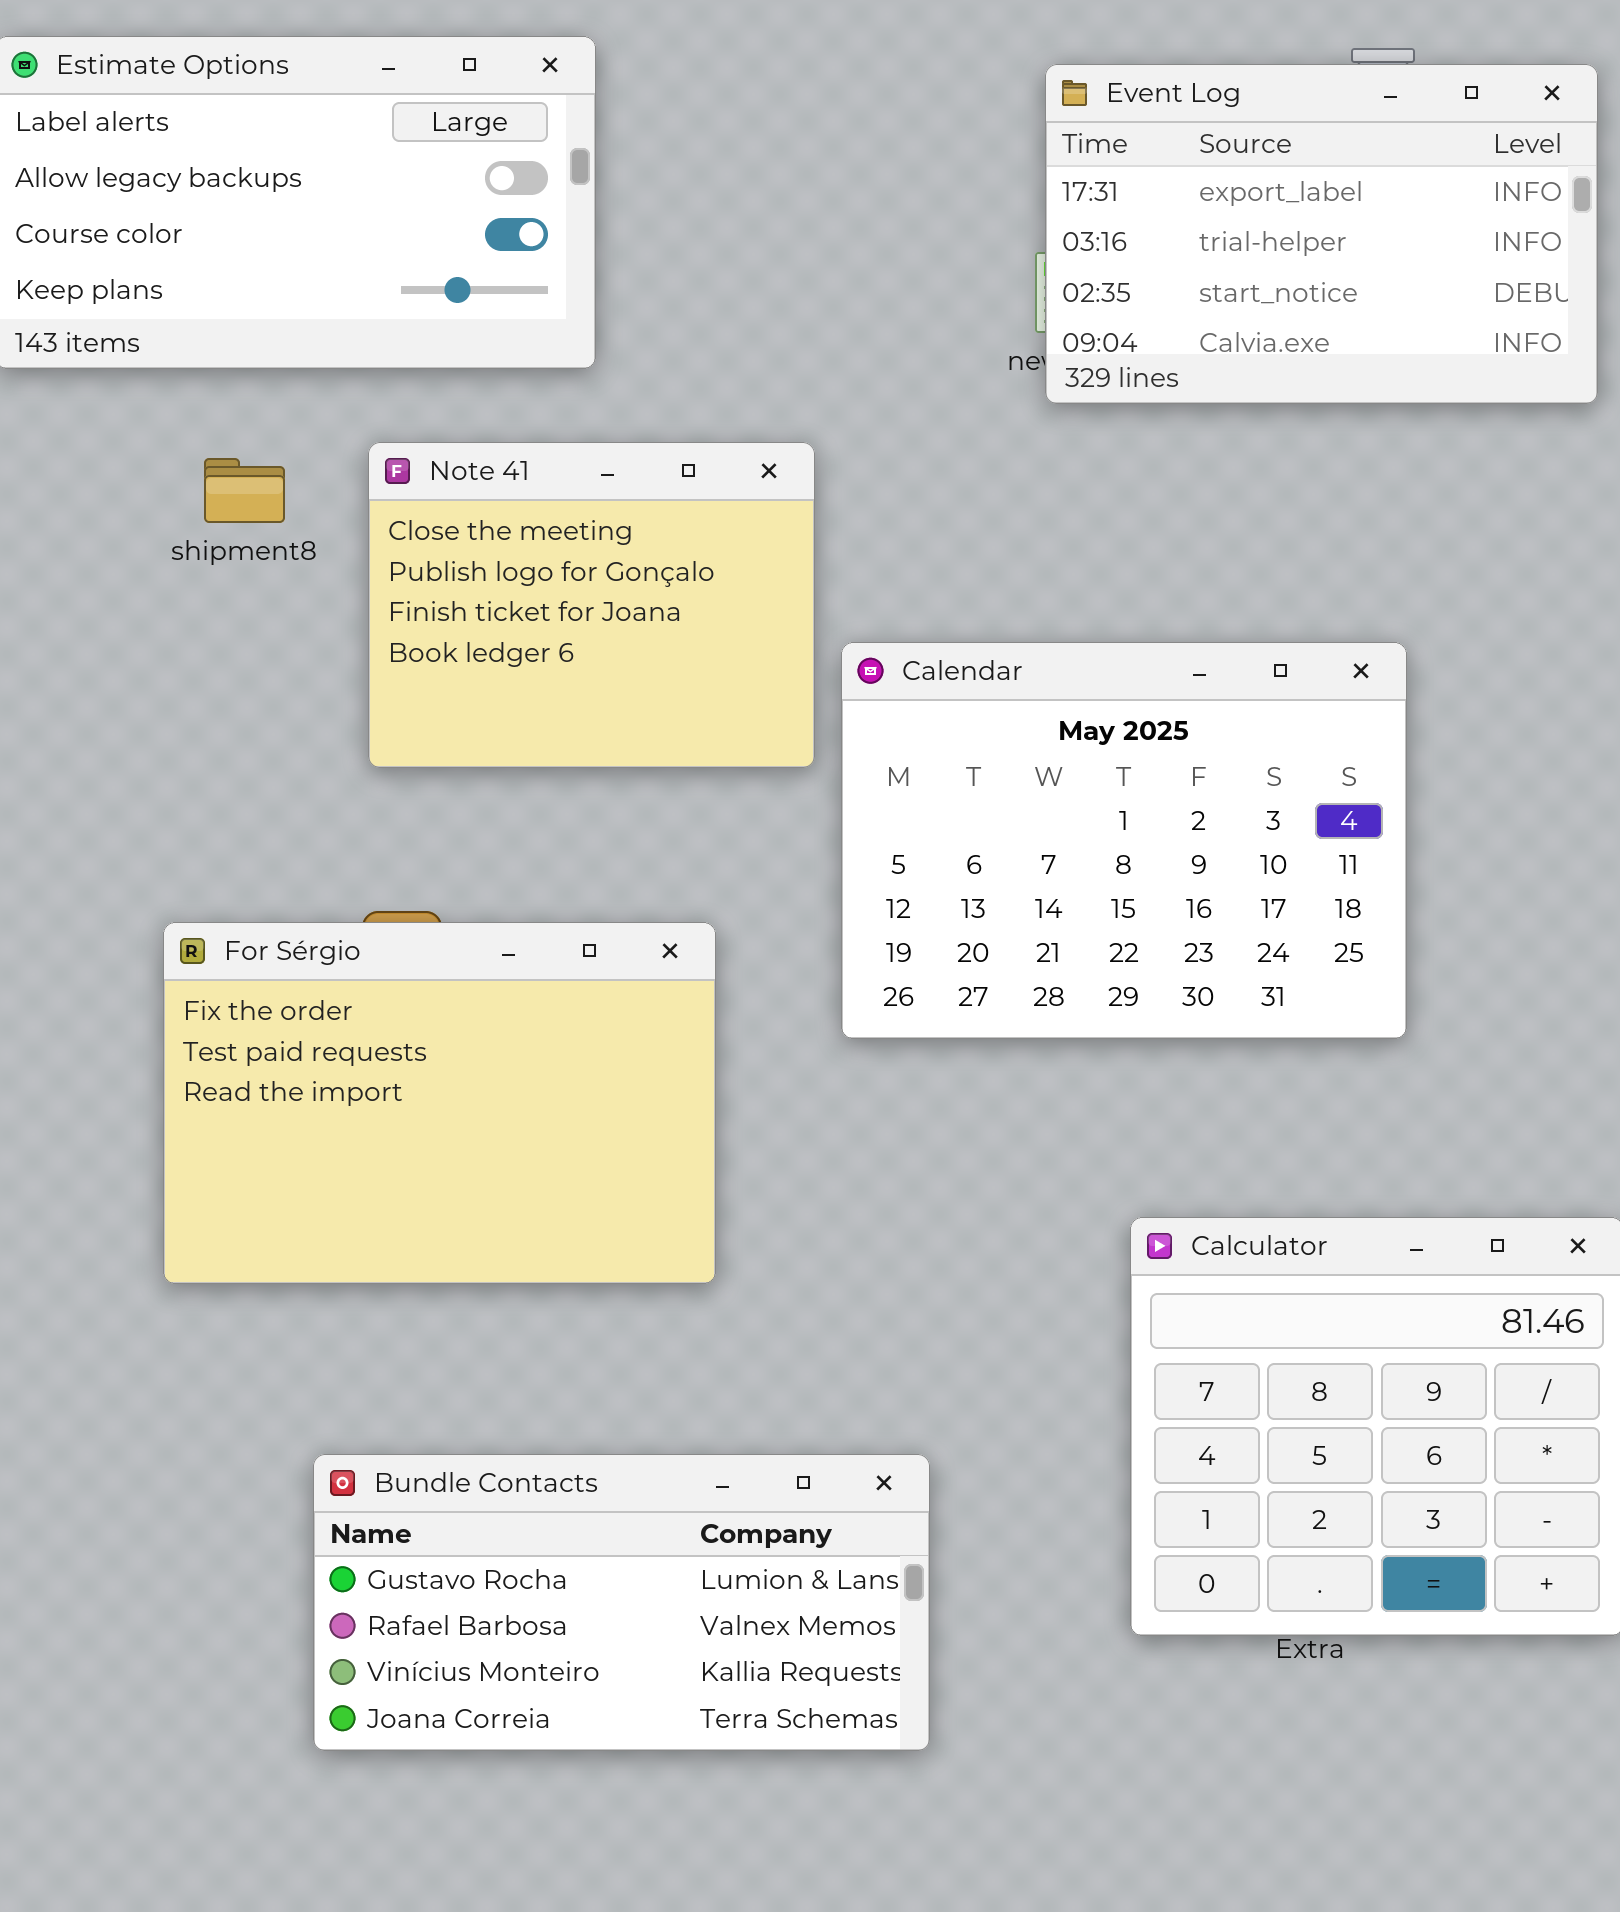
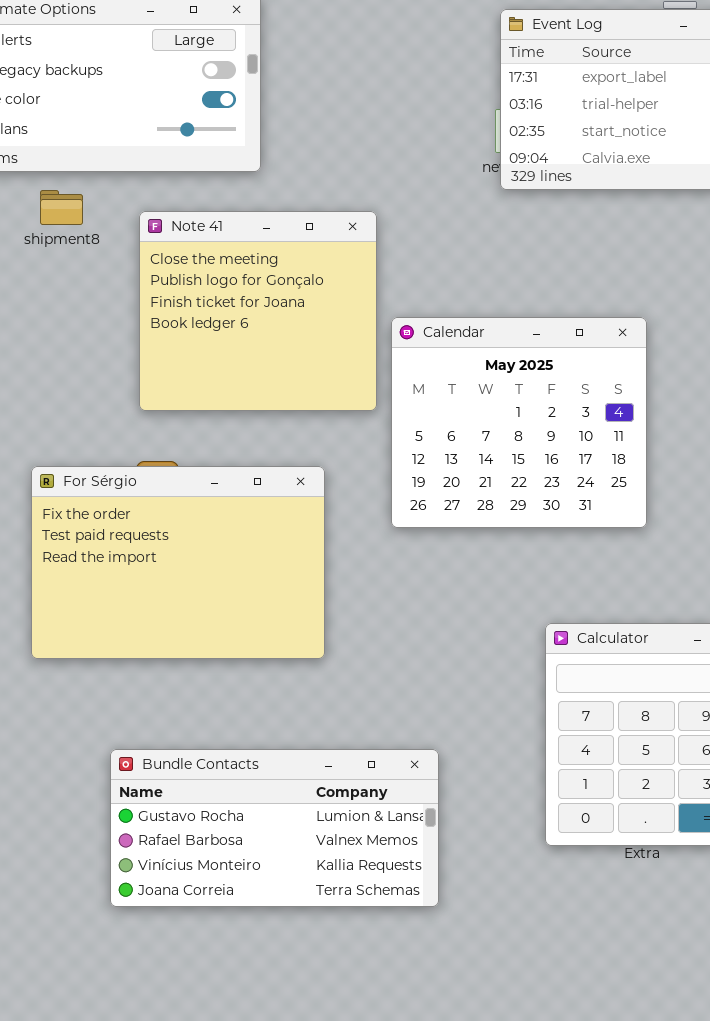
Note 41: [368,442,815,768] -> [139,211,377,411], resized
shipment8: [204,458,285,523] -> [40,190,83,225], moved
Calendar: [841,642,1407,1039] -> [391,317,647,528], resized

